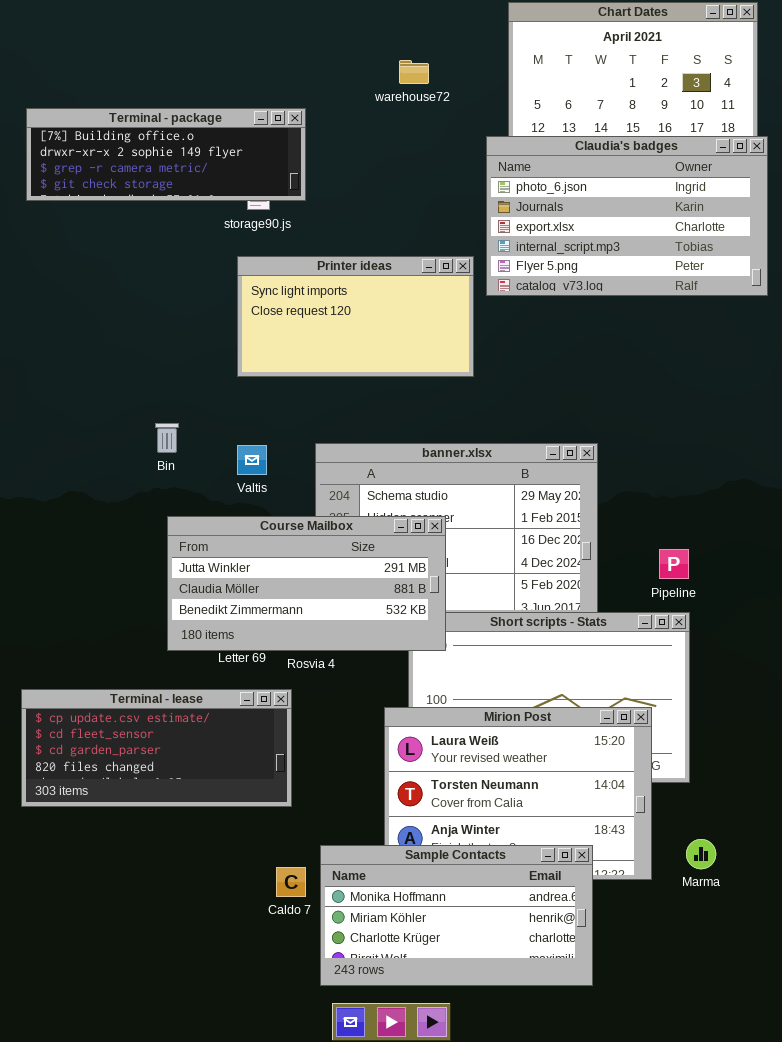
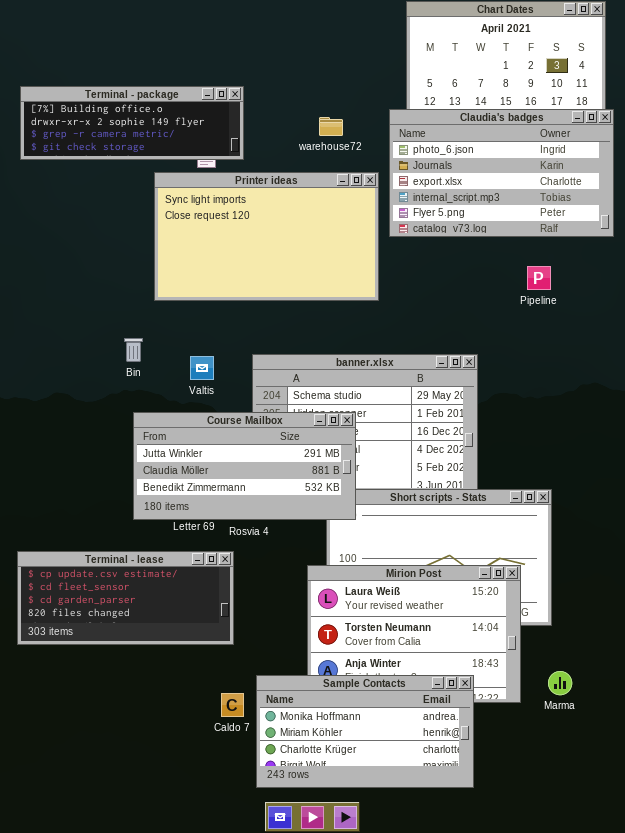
warehouse72: [399,60,429,84] -> [319,117,343,136], moved
Printer ideas: [237,256,474,377] -> [154,172,379,301], resized
Pipeline: [659,549,689,579] -> [527,266,551,290], moved

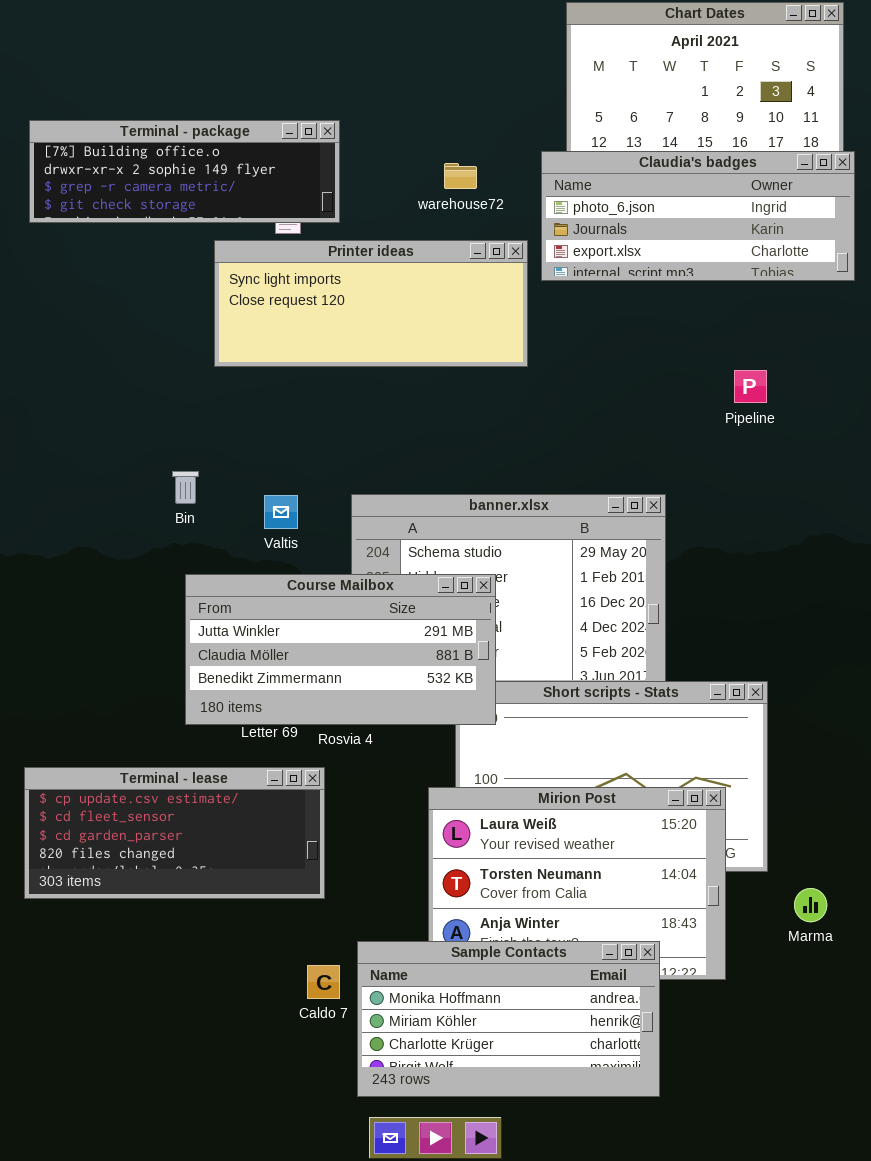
Claudia's badges: [389,109,614,237] -> [541,151,855,281], resized
Printer ideas: [154,172,379,301] -> [214,240,528,367], resized
Marma: [548,671,572,695] -> [794,888,827,922], moved

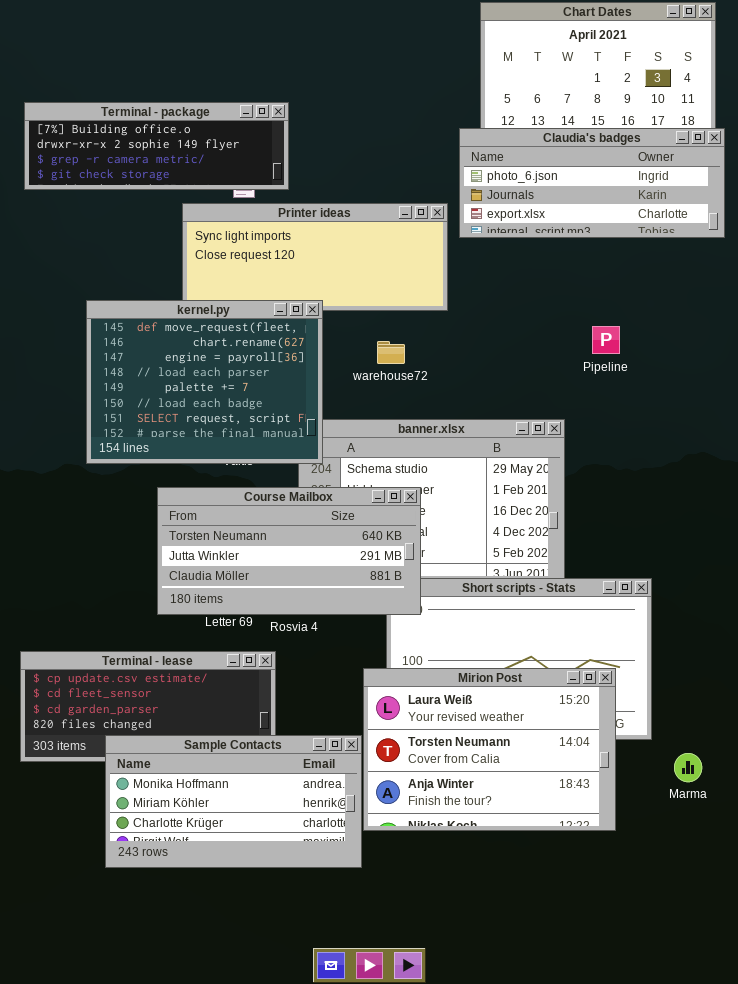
warehouse72: [444,163,477,189] -> [377,341,405,364], moved
kernel.py: none -> [86,300,323,464], opened
Pipeline: [734,370,767,403] -> [592,326,620,354], moved
Course Mailbox: [185,574,496,725] -> [157,487,421,615], scrolled up 1 row
Sample Contacts: [357,941,660,1097] -> [105,735,362,868], moved

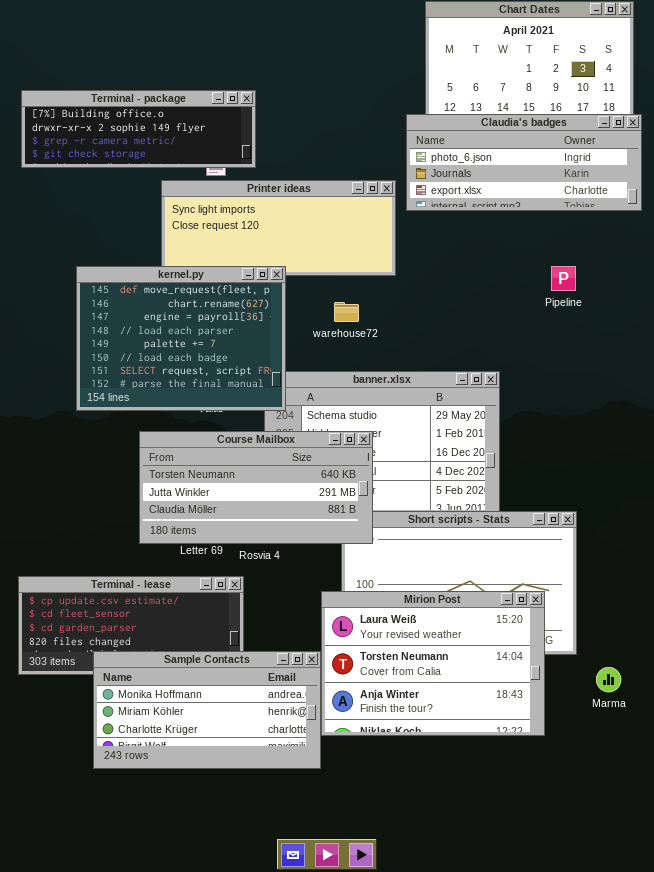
Pipeline: [592,326,620,354] -> [551,266,576,291], moved

